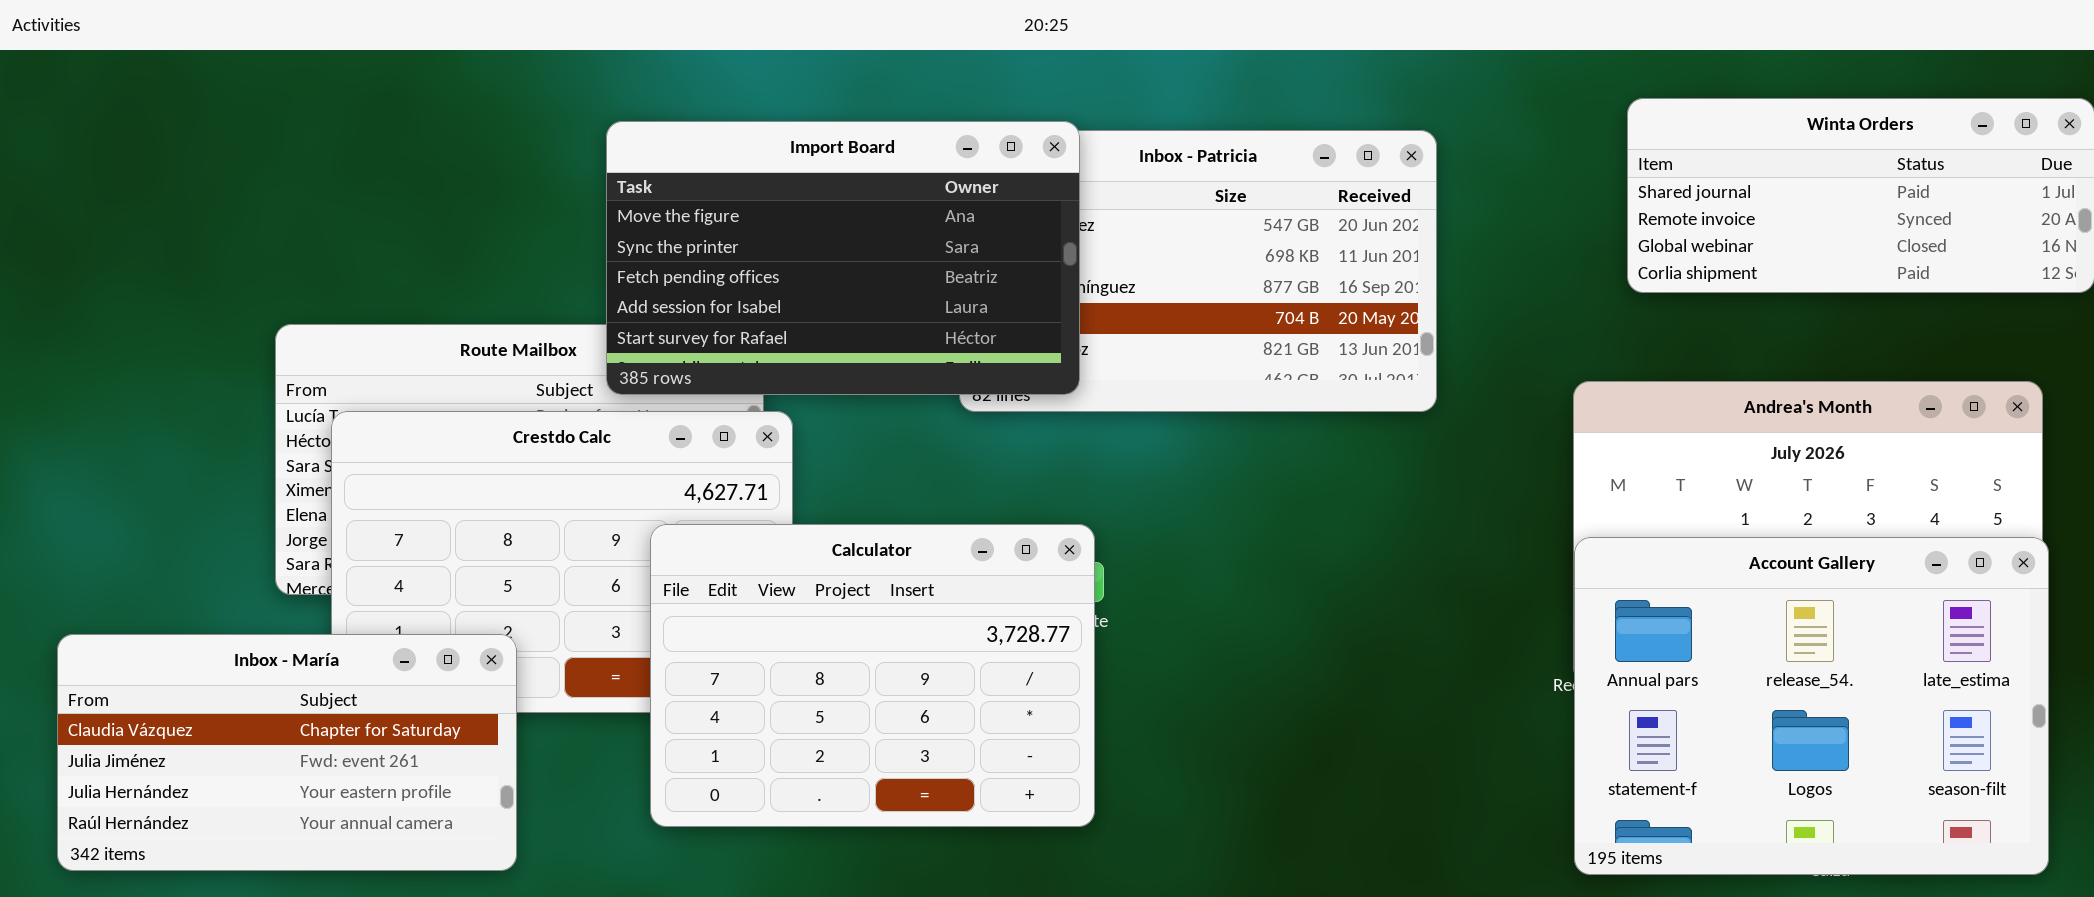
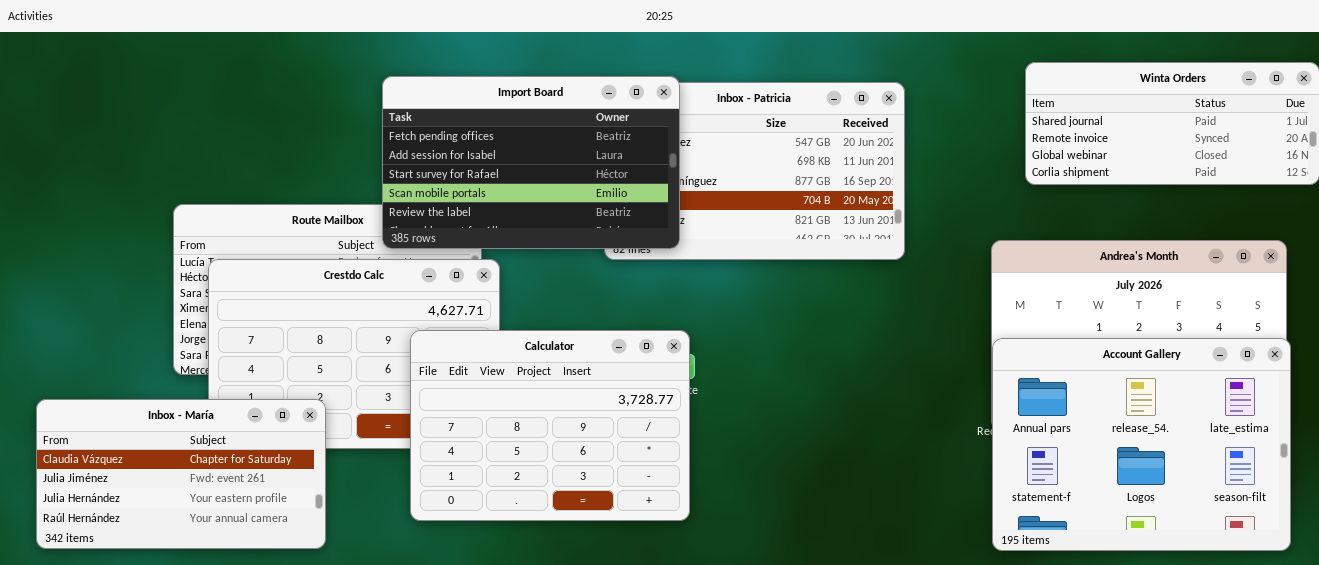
Import Board: [606,121,1080,395] -> [382,76,680,249], scrolled down 2 rows

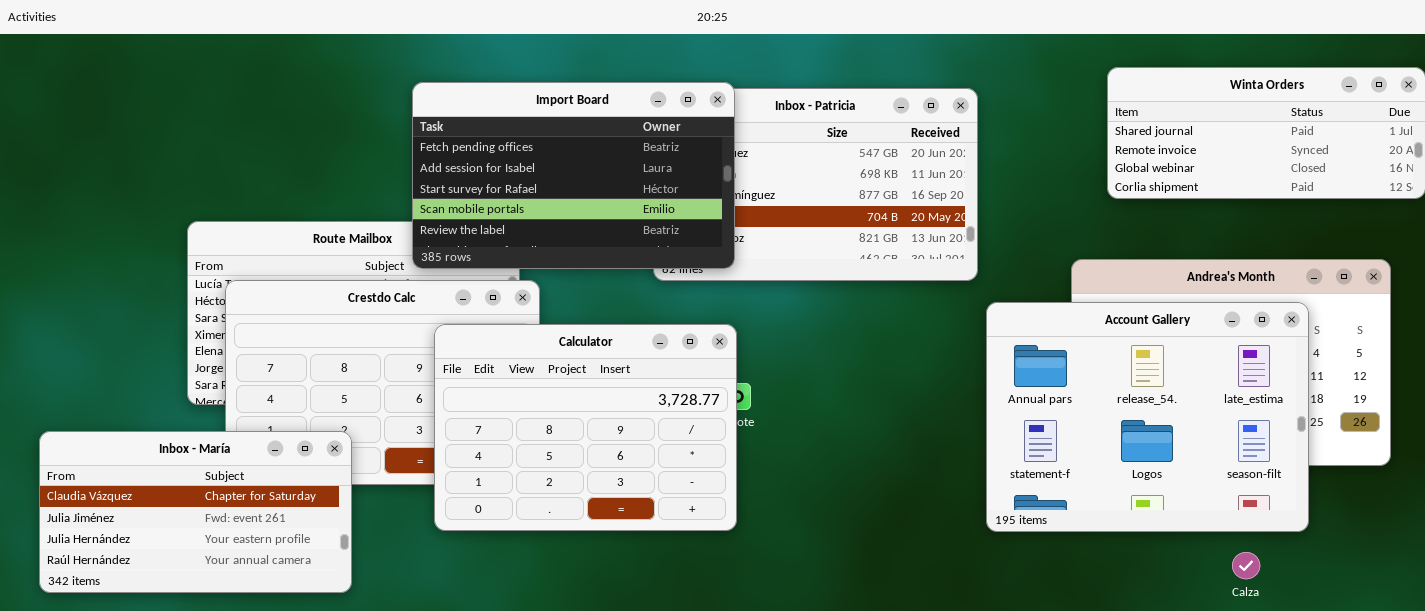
Calculator: [410,330,690,521] -> [434,324,737,531], moved
Account Gallery: [992,338,1291,551] -> [986,302,1309,532], moved

